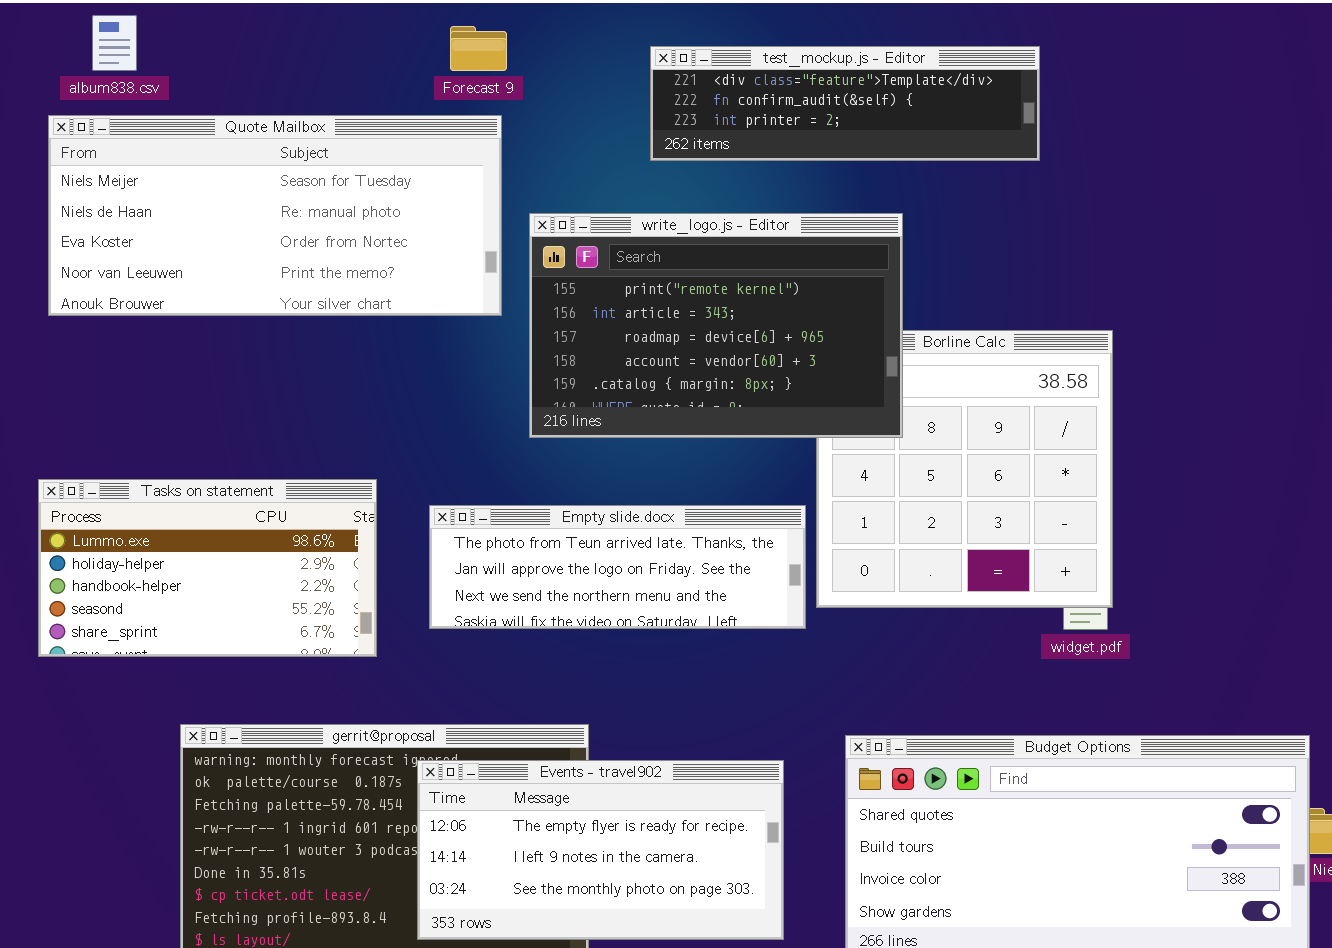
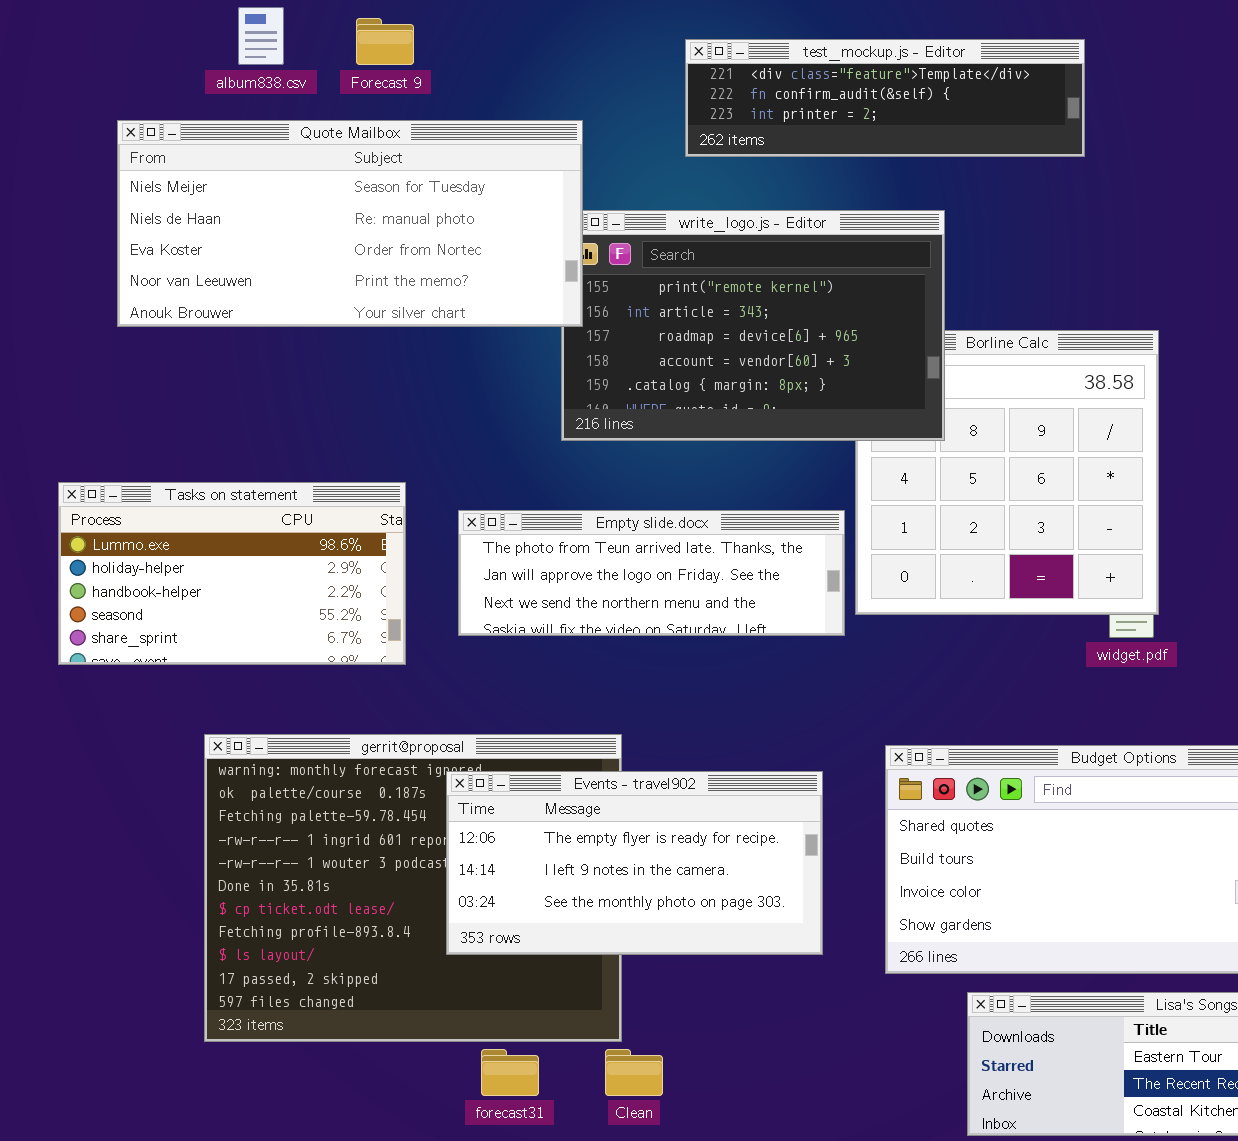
album838.csv: [92,15,137,71] -> [238,7,284,65], moved
Forecast 9: [450,26,507,71] -> [356,18,414,65], moved
Quote Mailbox: [48,115,502,316] -> [117,120,583,327], moved

